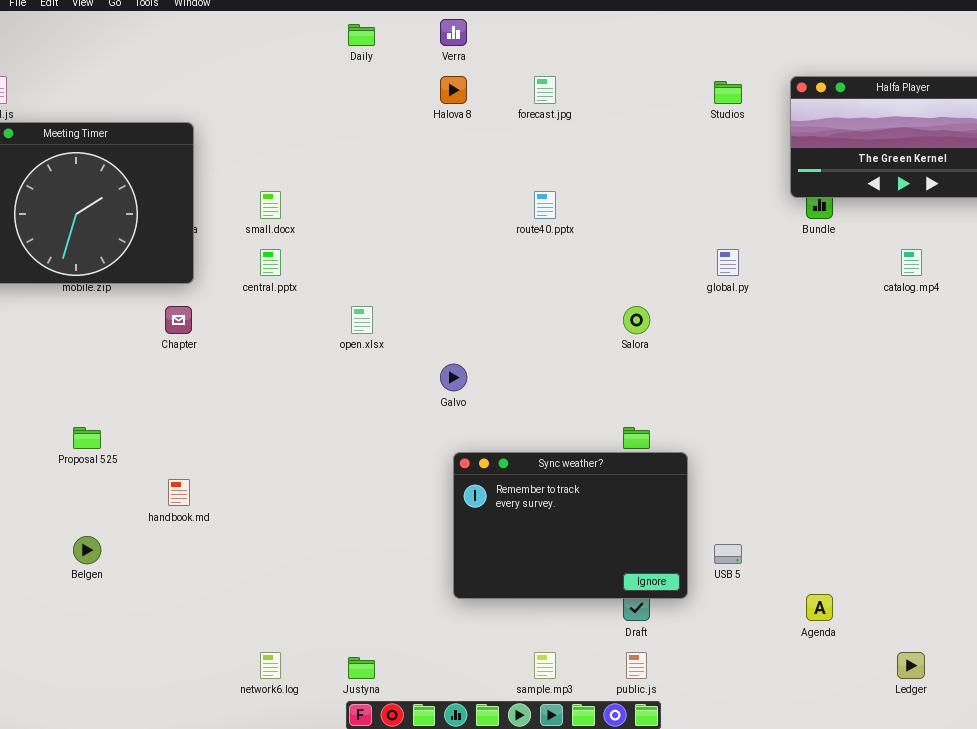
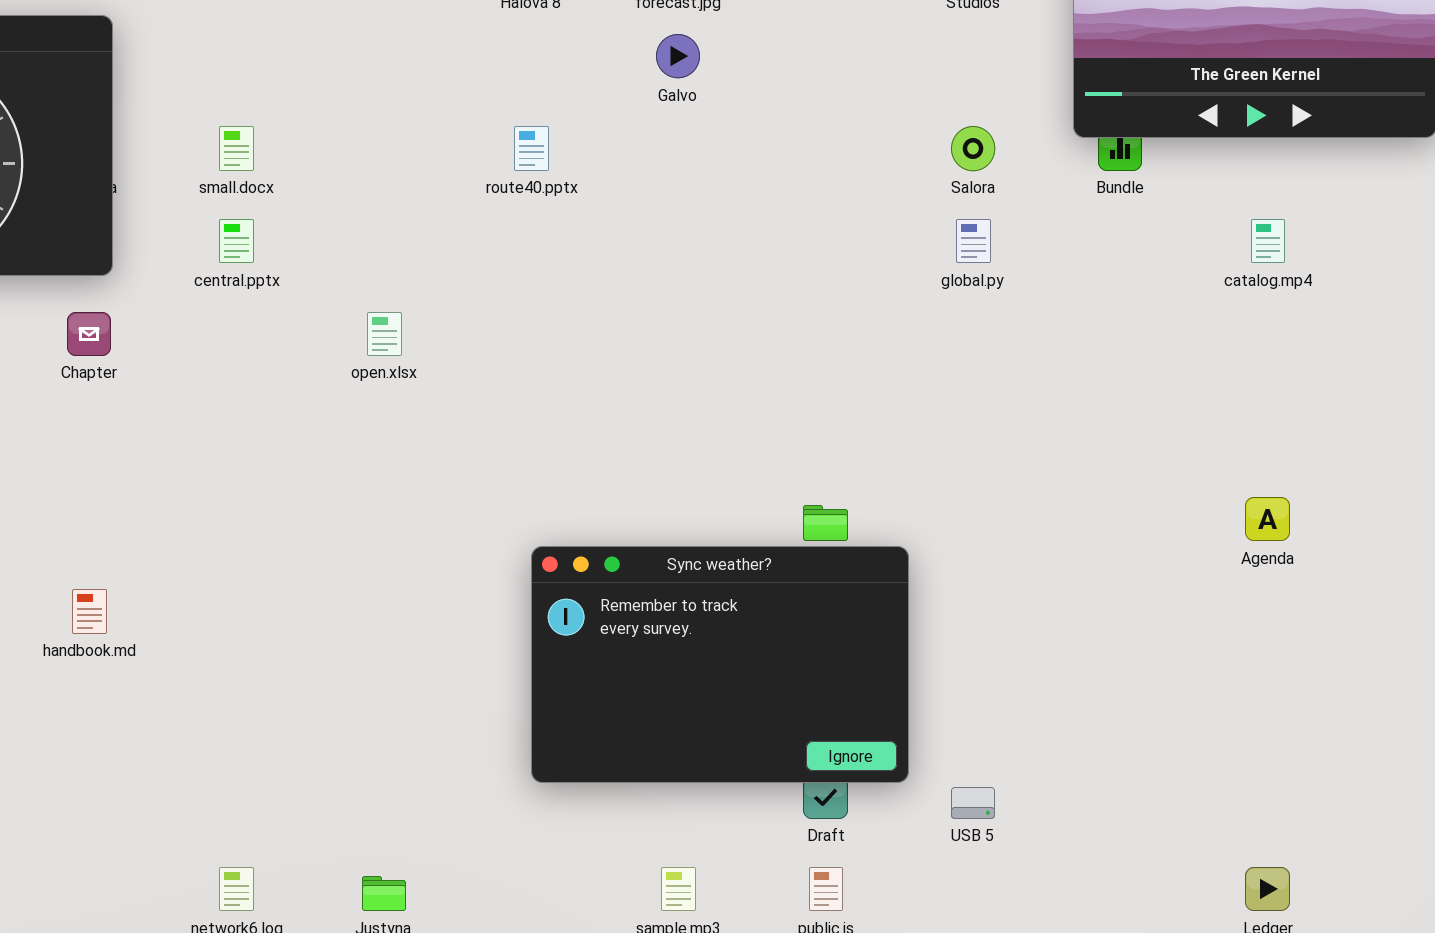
route40.pptx: [534,191,556,219] -> [514,126,549,171], moved
Salora: [623,306,650,334] -> [951,126,995,171], moved
Galvo: [440,364,467,391] -> [656,34,700,78], moved
USB 5: [714,544,742,564] -> [951,787,995,819], moved
Agenda: [806,594,833,621] -> [1245,497,1290,541], moved

